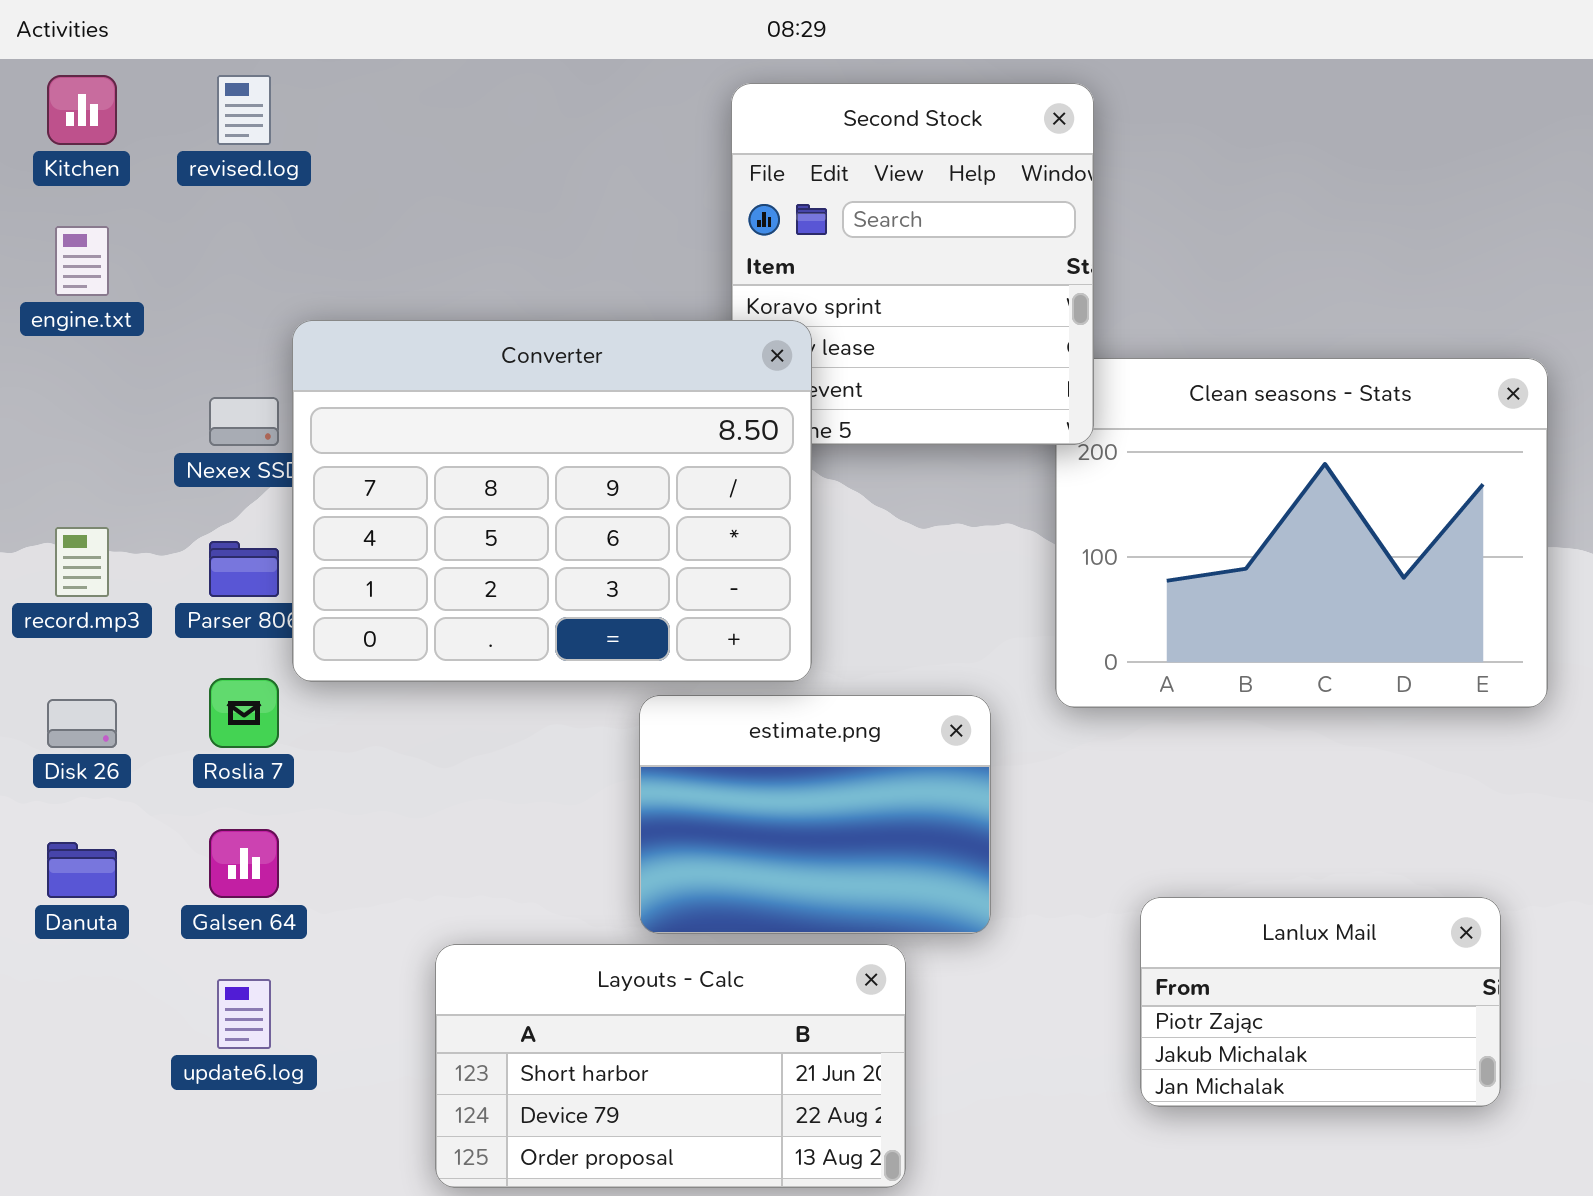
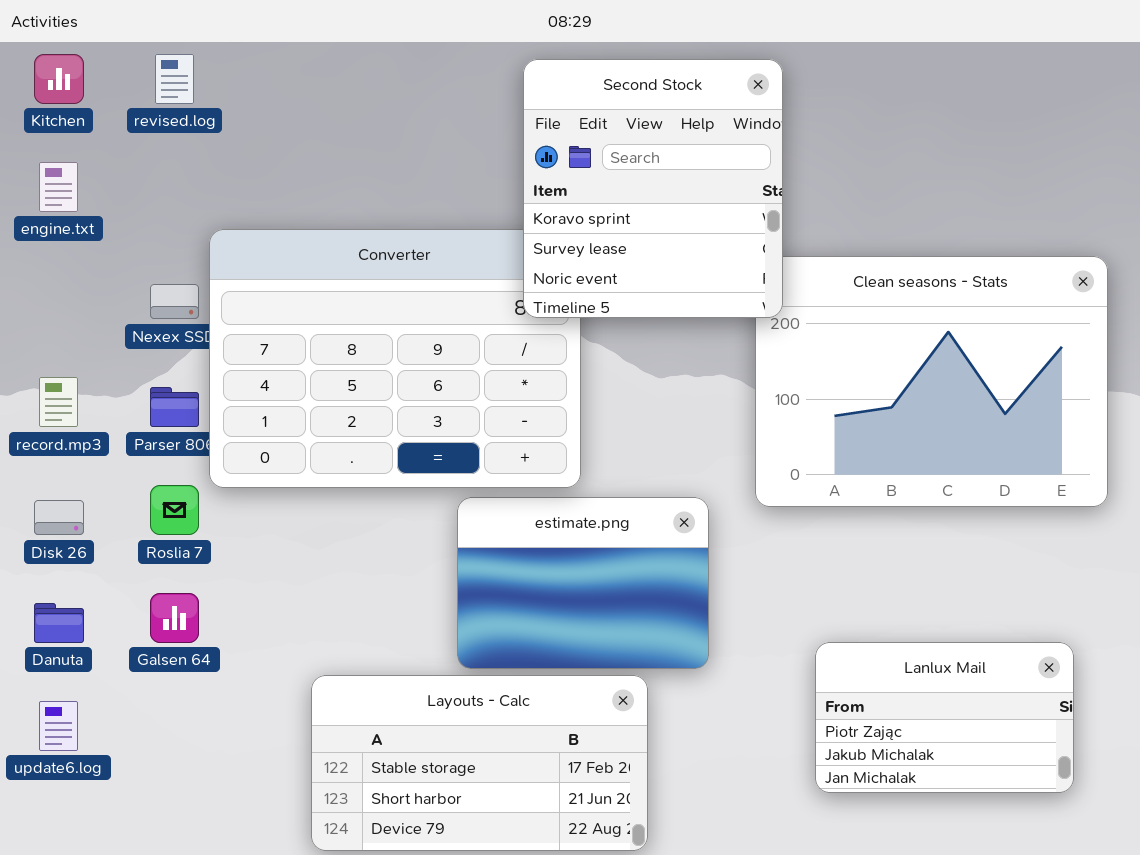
Second Stock: [731,83,1094,445] -> [523,59,783,318], raised
Layouts - Calc: [435,944,906,1188] -> [311,675,648,851], scrolled up 1 row
update6.log: [217,979,271,1049] -> [39,701,78,751], moved

